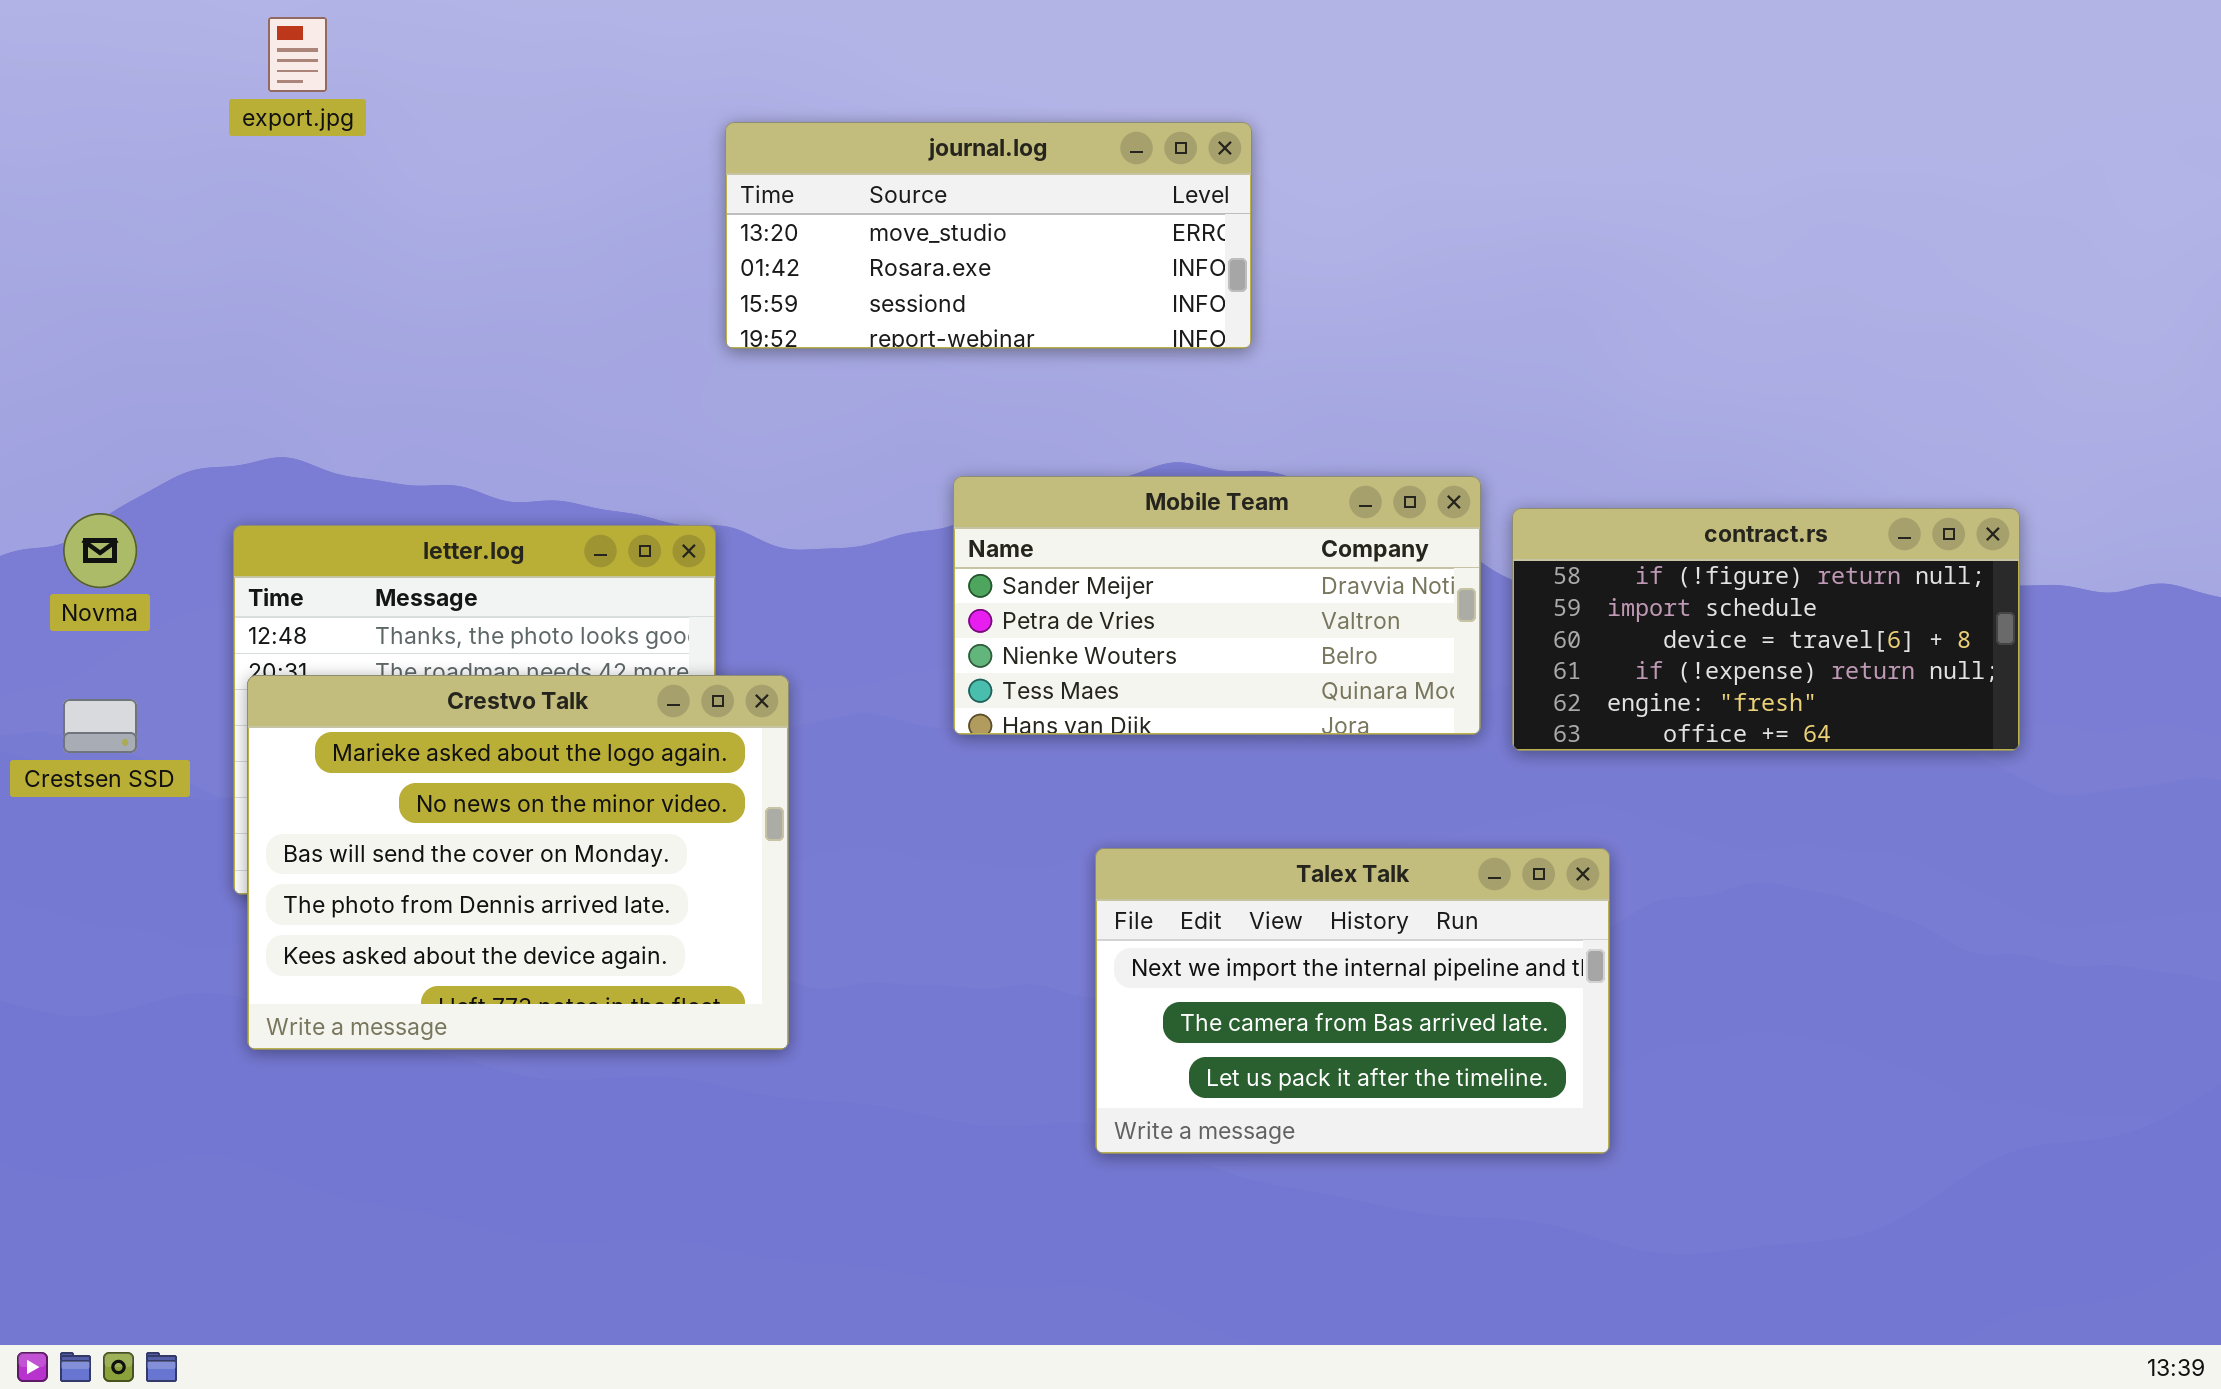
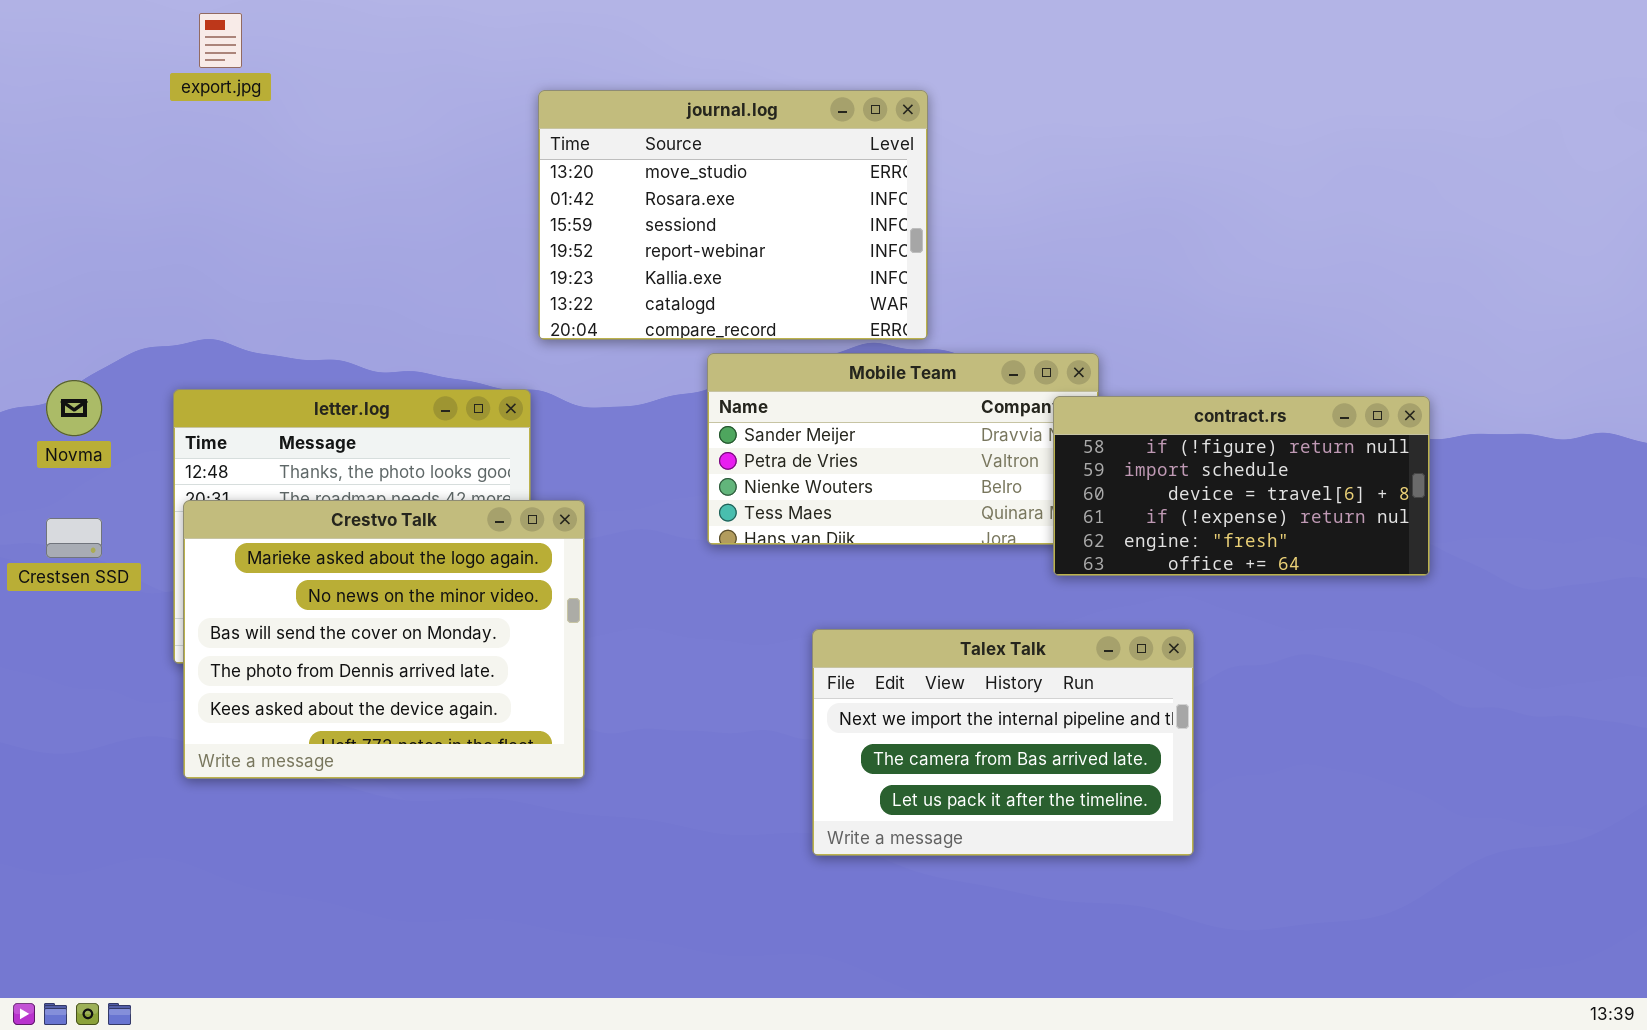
journal.log: [725,122,1252,349] -> [538,90,928,340], resized
contract.rs: [1512,508,2020,751] -> [1053,396,1430,576], moved

